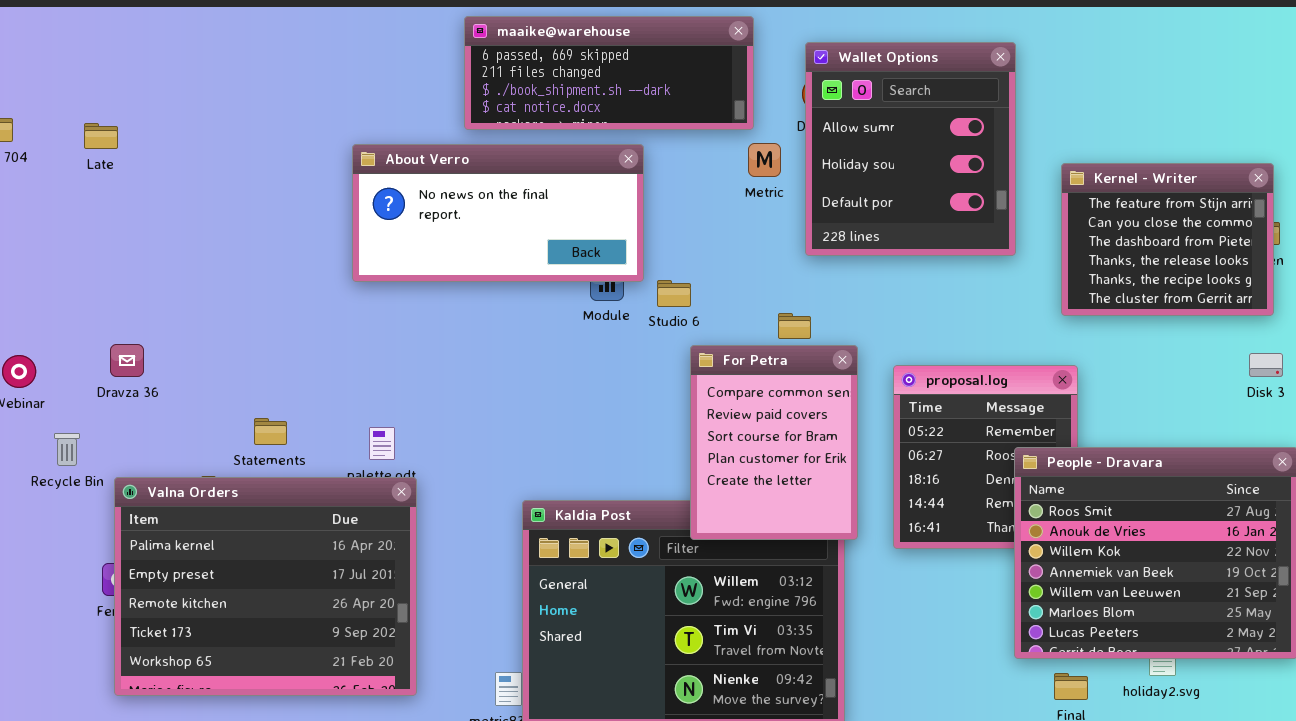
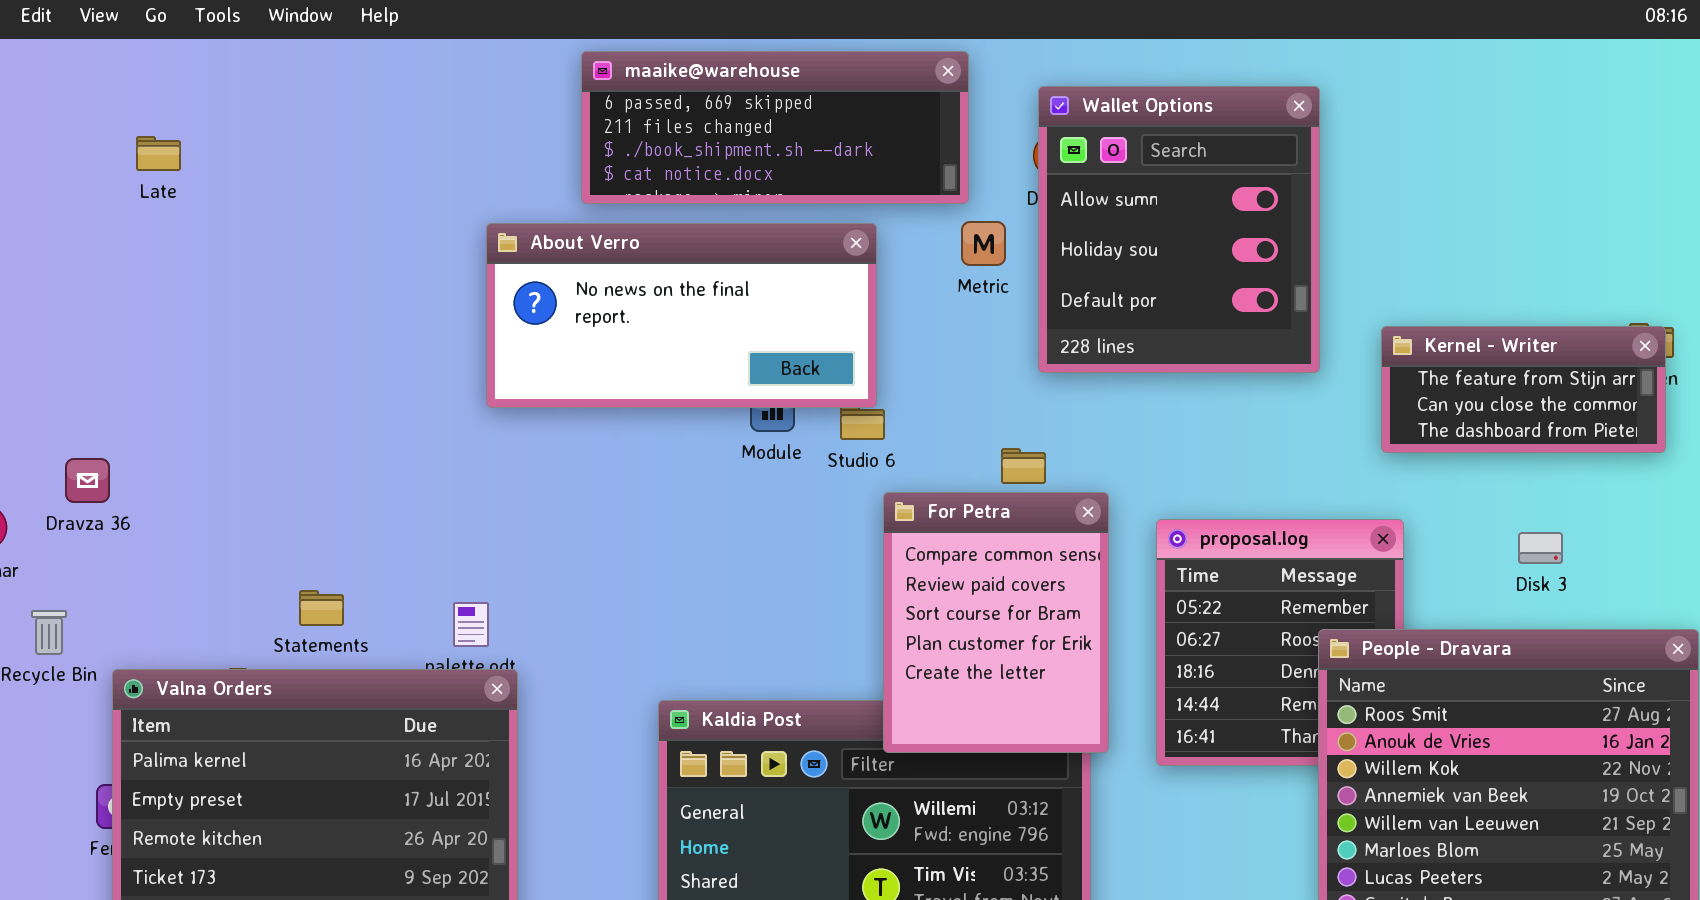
Late: [84,123,118,149] -> [136,136,181,171], moved
About Verro: [352,144,644,282] -> [486,223,877,408], moved
Kernel - Writer: [1061,163,1274,316] -> [1381,326,1666,453], resized
Dravza 36: [110,344,144,377] -> [65,458,110,503], moved
Disk 3: [1249,353,1283,377] -> [1518,532,1563,564], moved

